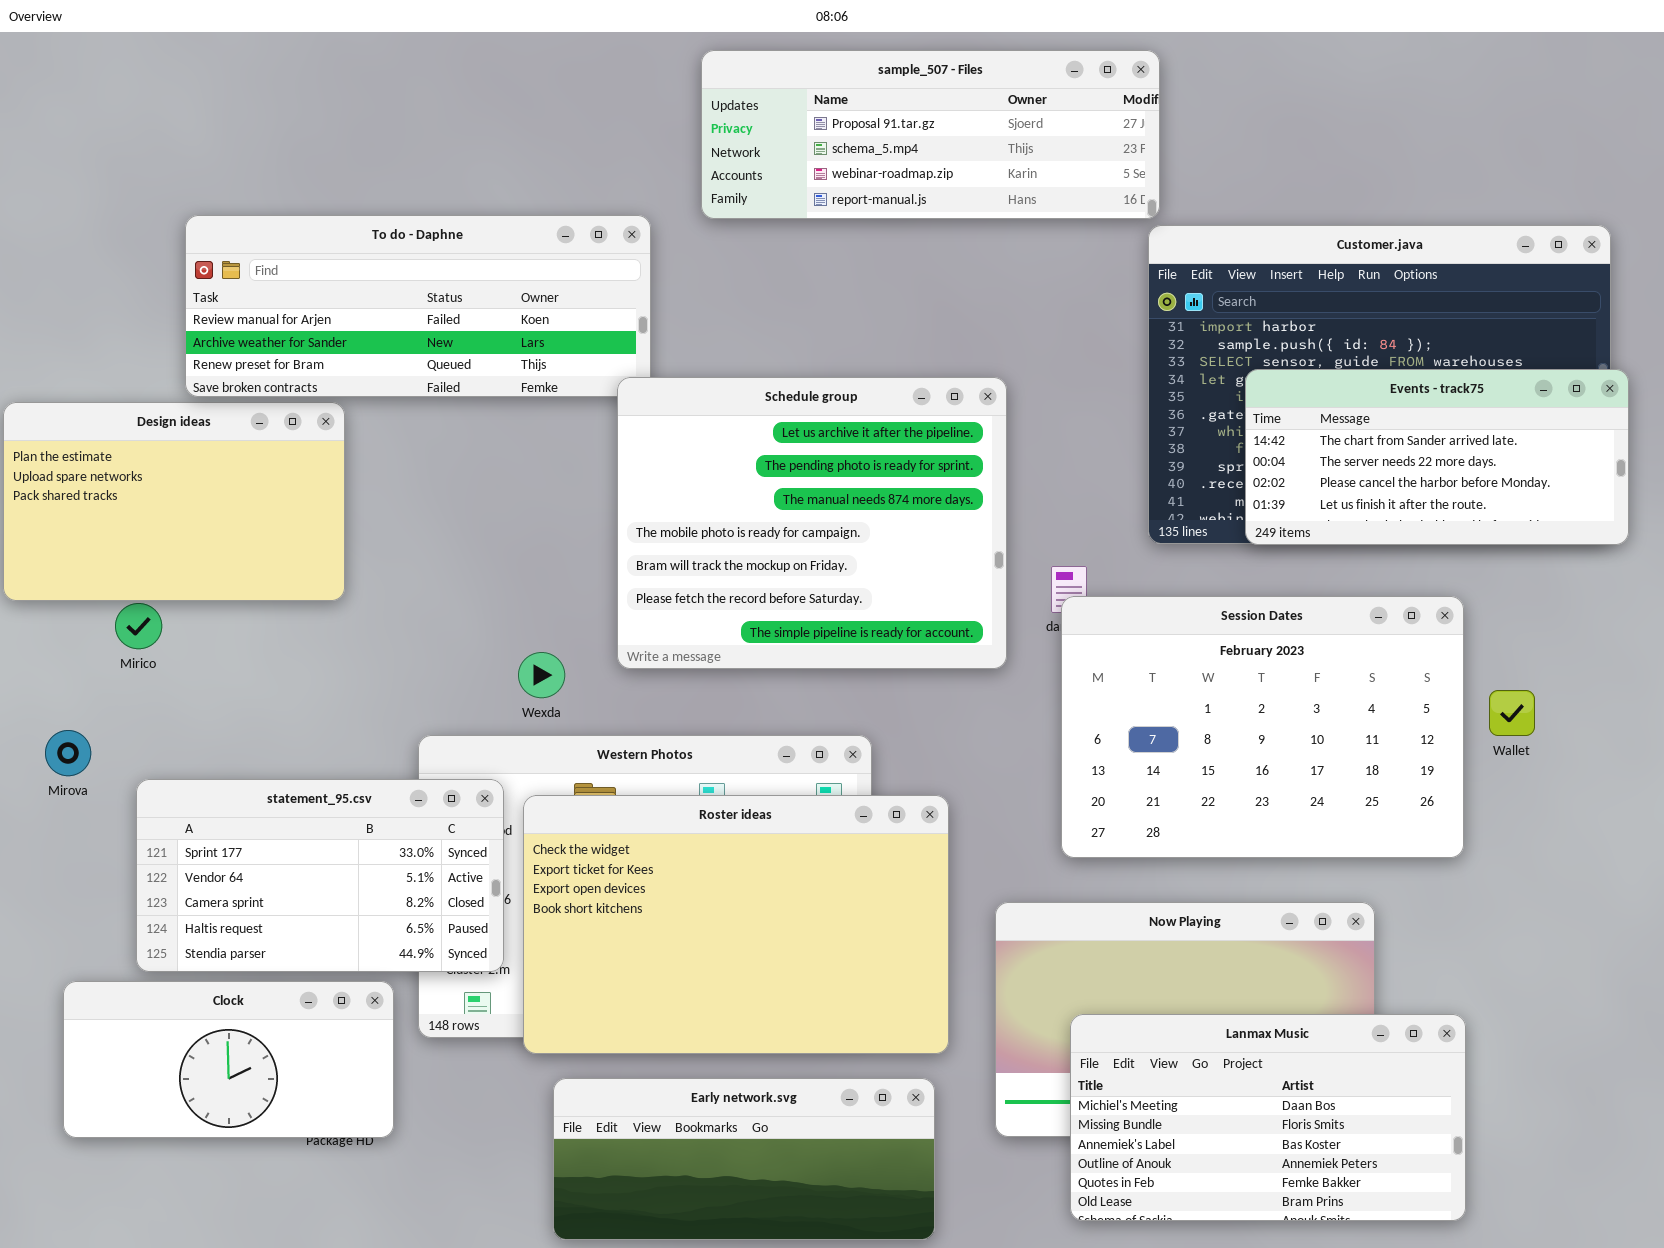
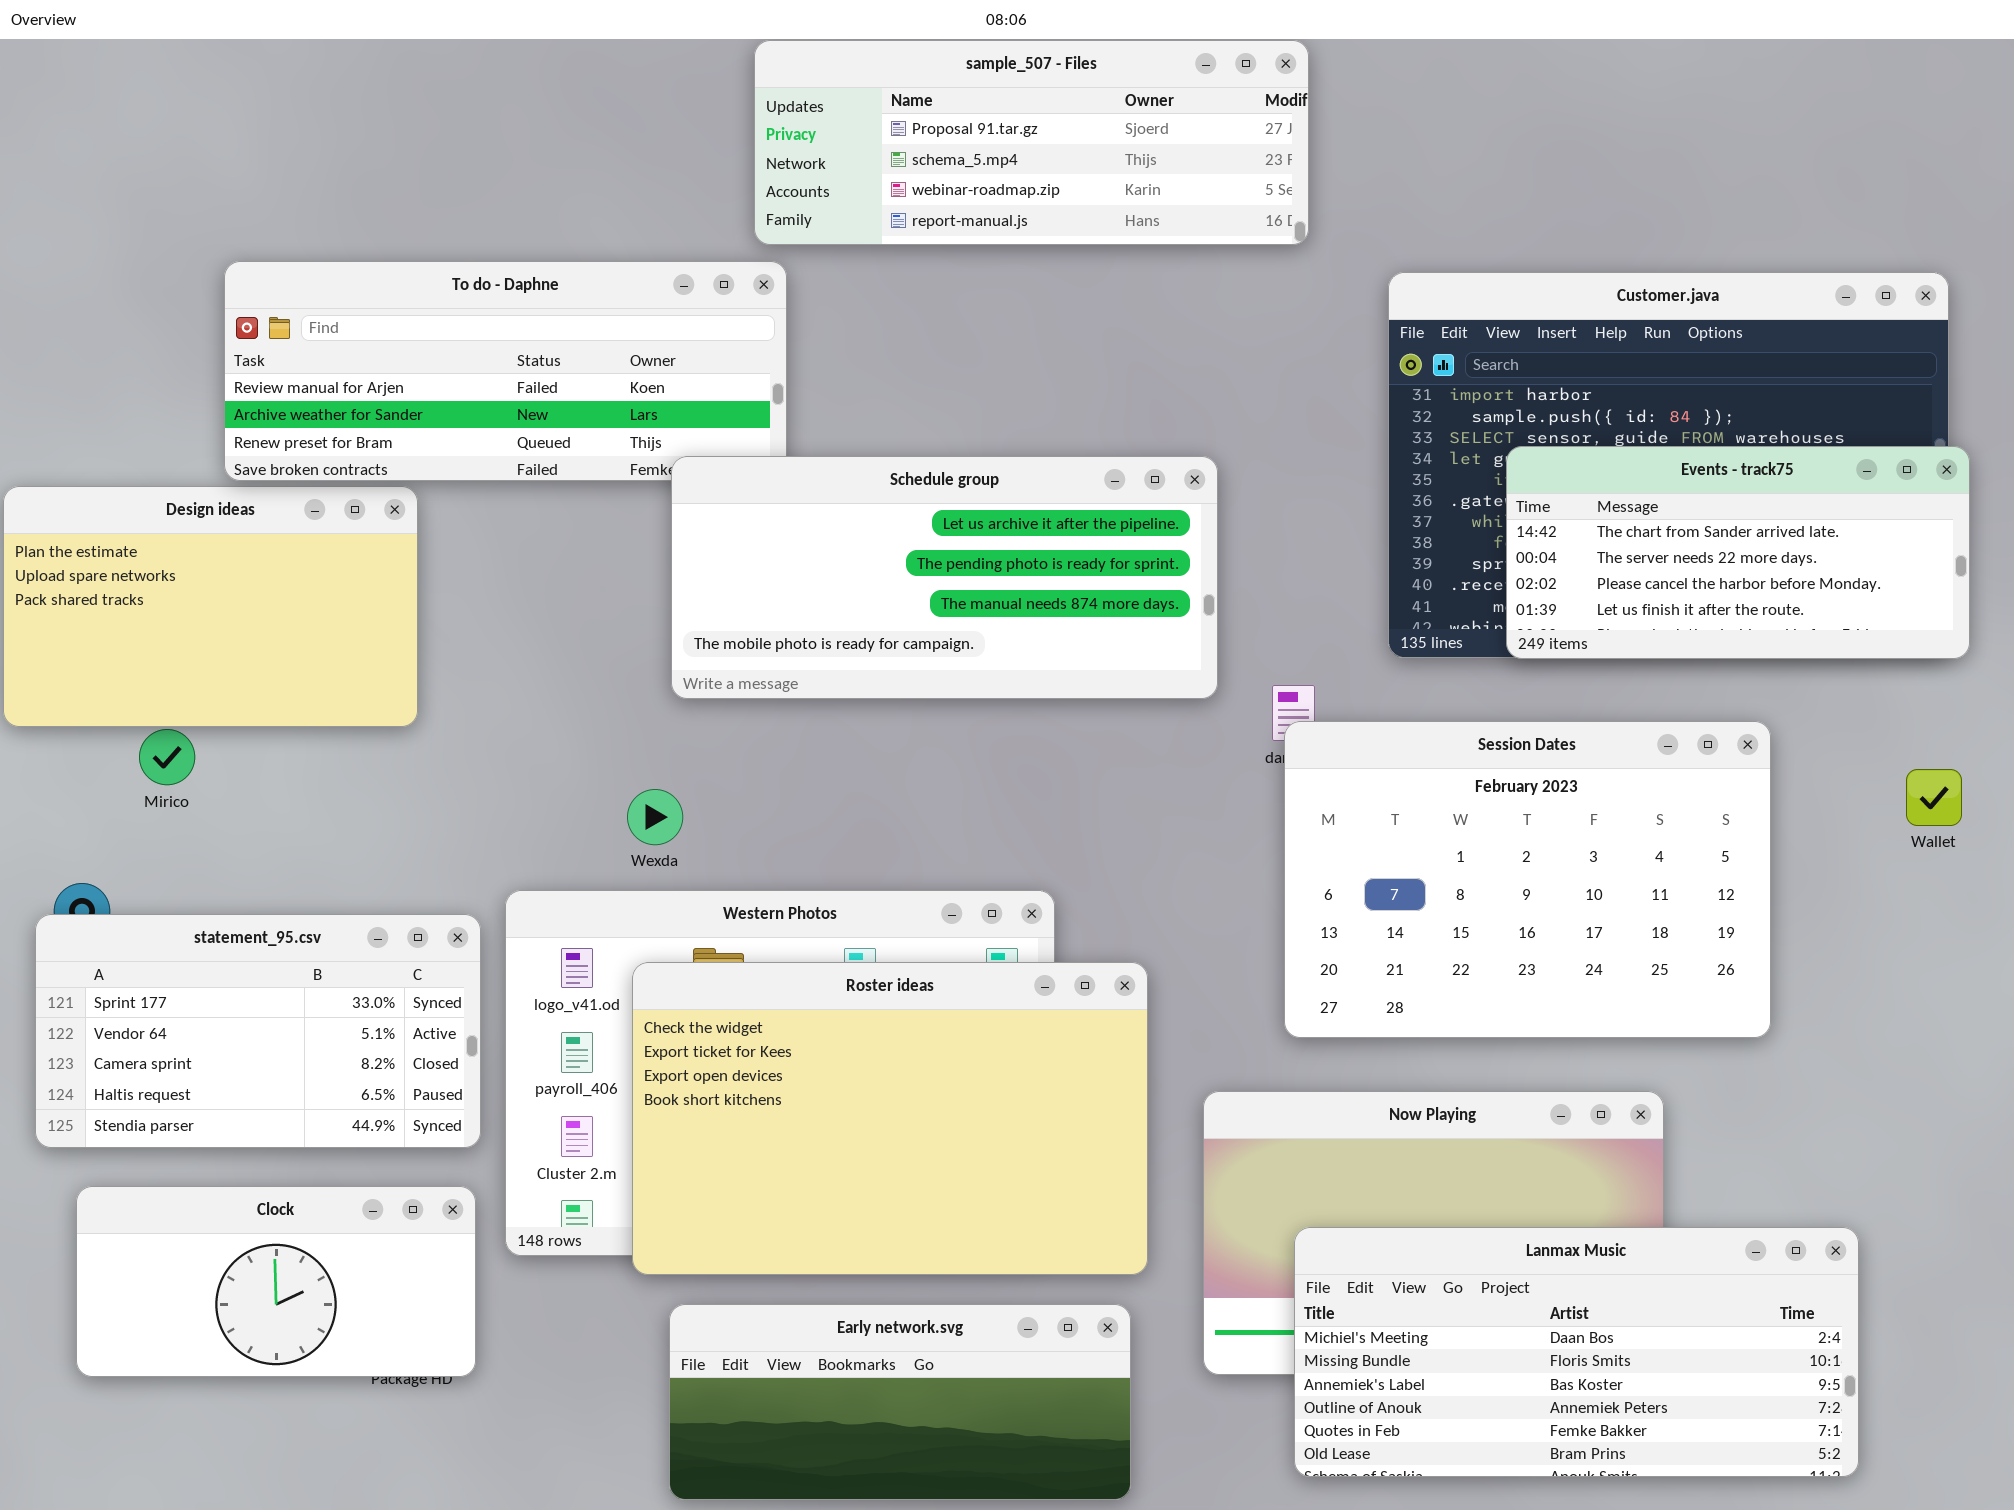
sample_507 - Files: [701,50,1160,219] -> [754,40,1309,245], moved
Schedule group: [617,377,1007,669] -> [671,456,1218,699], resized
Wallet: [1489,690,1535,736] -> [1906,769,1962,826], moved
statement_95.csv: [136,779,504,972] -> [35,914,481,1148], moved
Lanmax Music: [1070,1014,1466,1221] -> [1294,1227,1859,1477], resized

